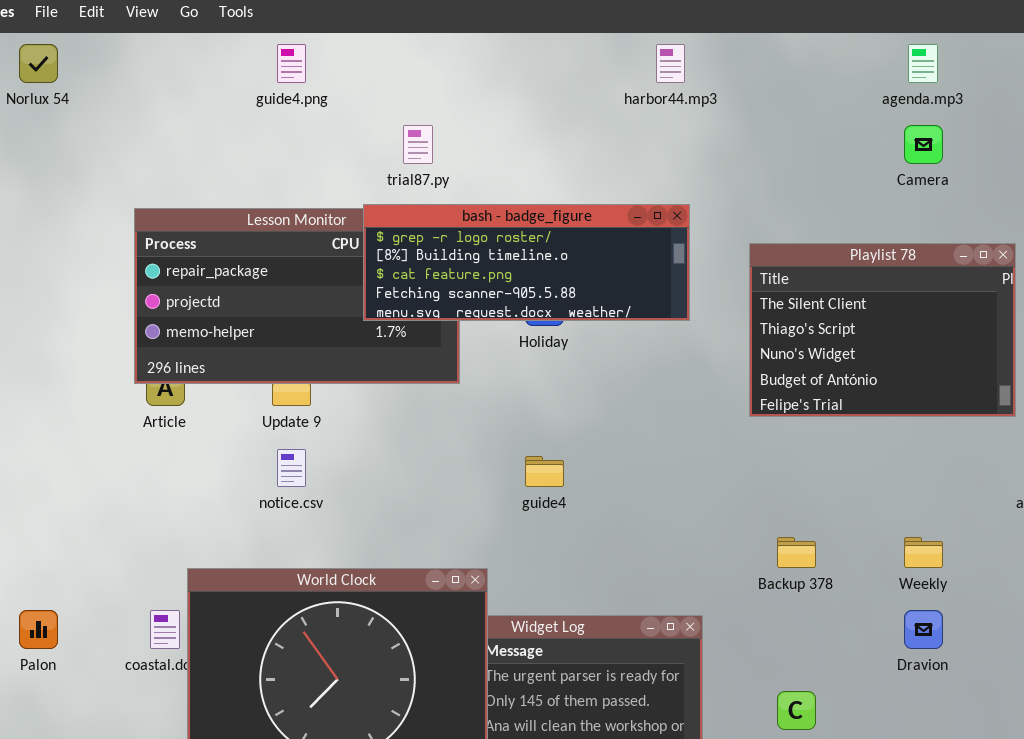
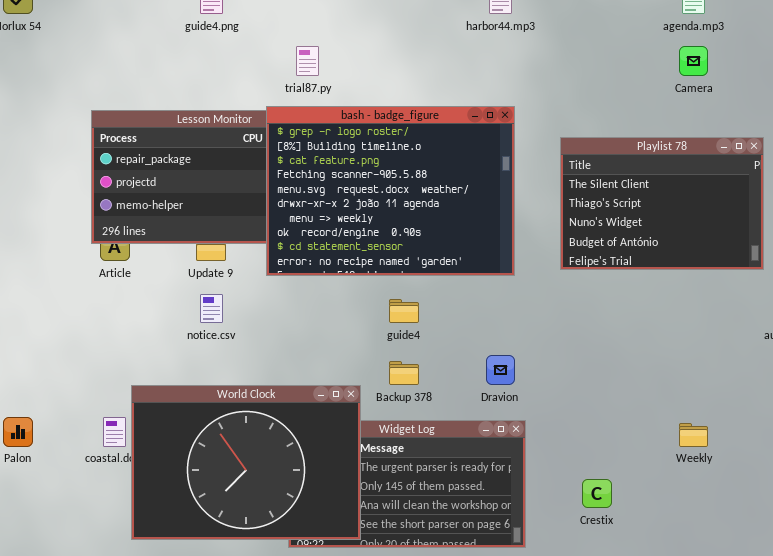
bash - badge_figure: [363,204,690,321] -> [266,106,515,276], resized
Backup 378: [777,537,816,568] -> [389,361,419,385], moved
Weekly: [904,537,943,568] -> [679,423,708,447], moved
Dravion: [904,610,943,649] -> [486,355,515,385], moved

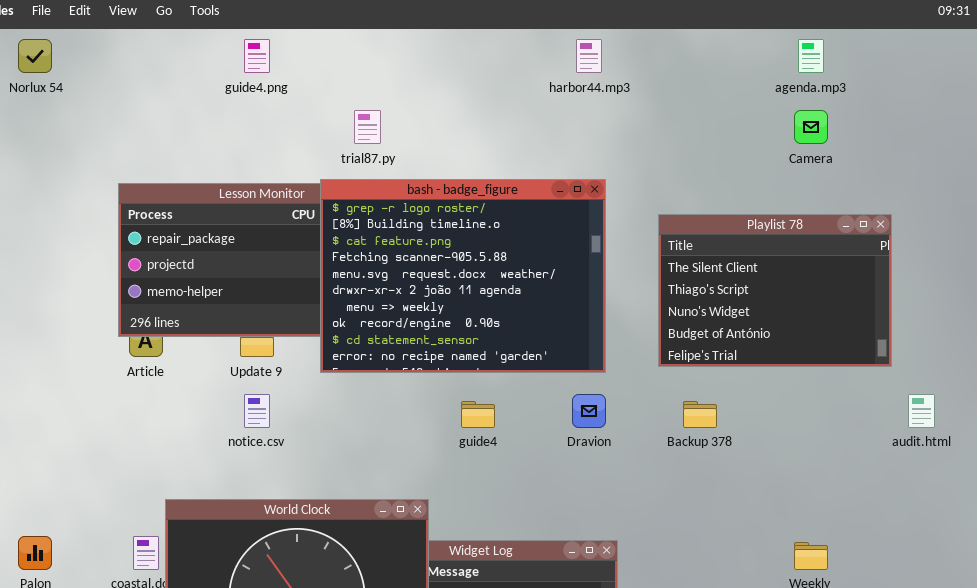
Dravion: [486,355,515,385] -> [572,394,606,428], moved
Backup 378: [389,361,419,385] -> [683,401,717,428], moved

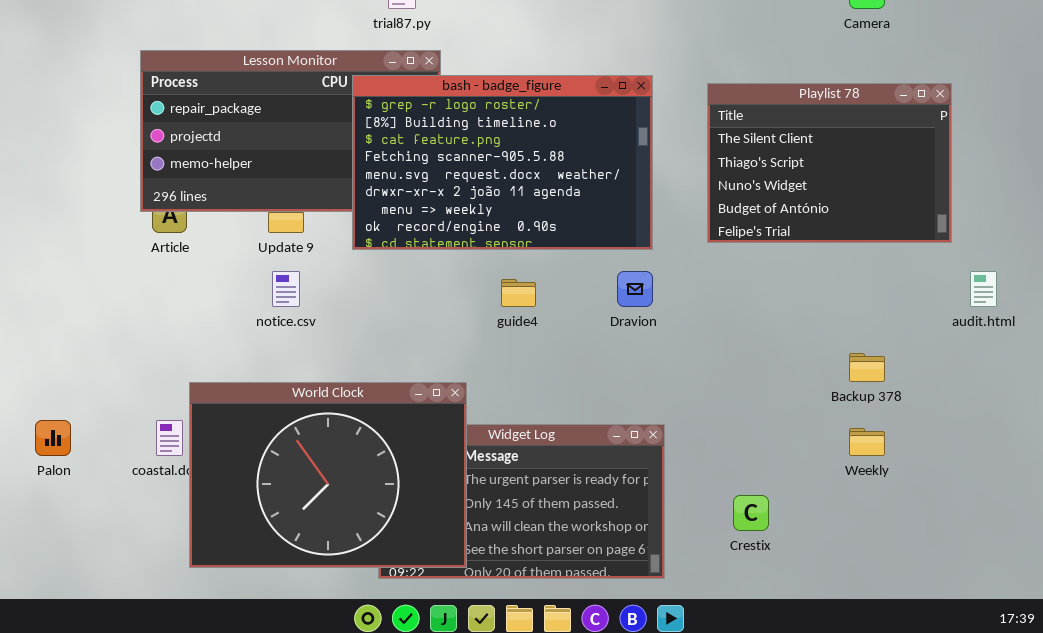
bash - badge_figure: [320,179,606,373] -> [352,75,653,250], resized
Backup 378: [683,401,717,428] -> [849,353,885,382], moved

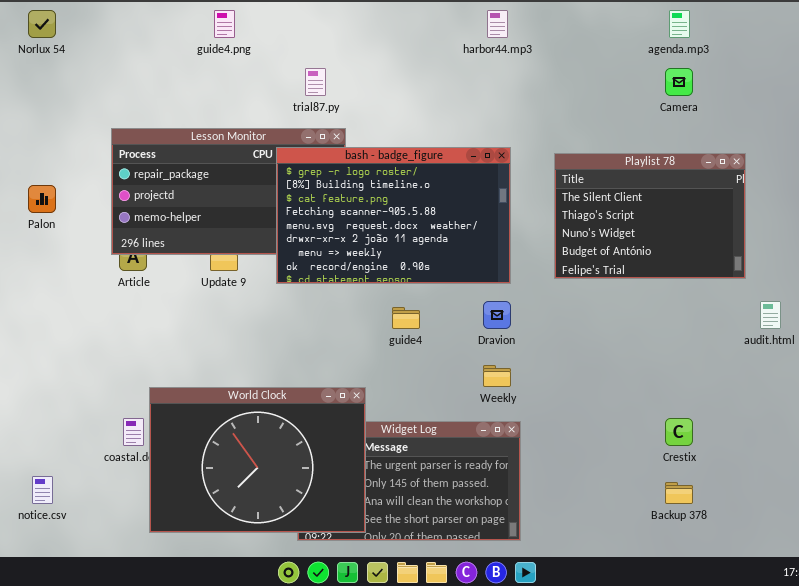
notice.csv: [272,271,300,307] -> [32,476,53,504], moved
Backup 378: [849,353,885,382] -> [665,482,693,504], moved
Palon: [35,420,71,456] -> [28,185,56,213], moved
Weekly: [849,428,885,456] -> [483,365,511,387], moved
Crestix: [733,495,769,531] -> [665,418,693,446], moved

